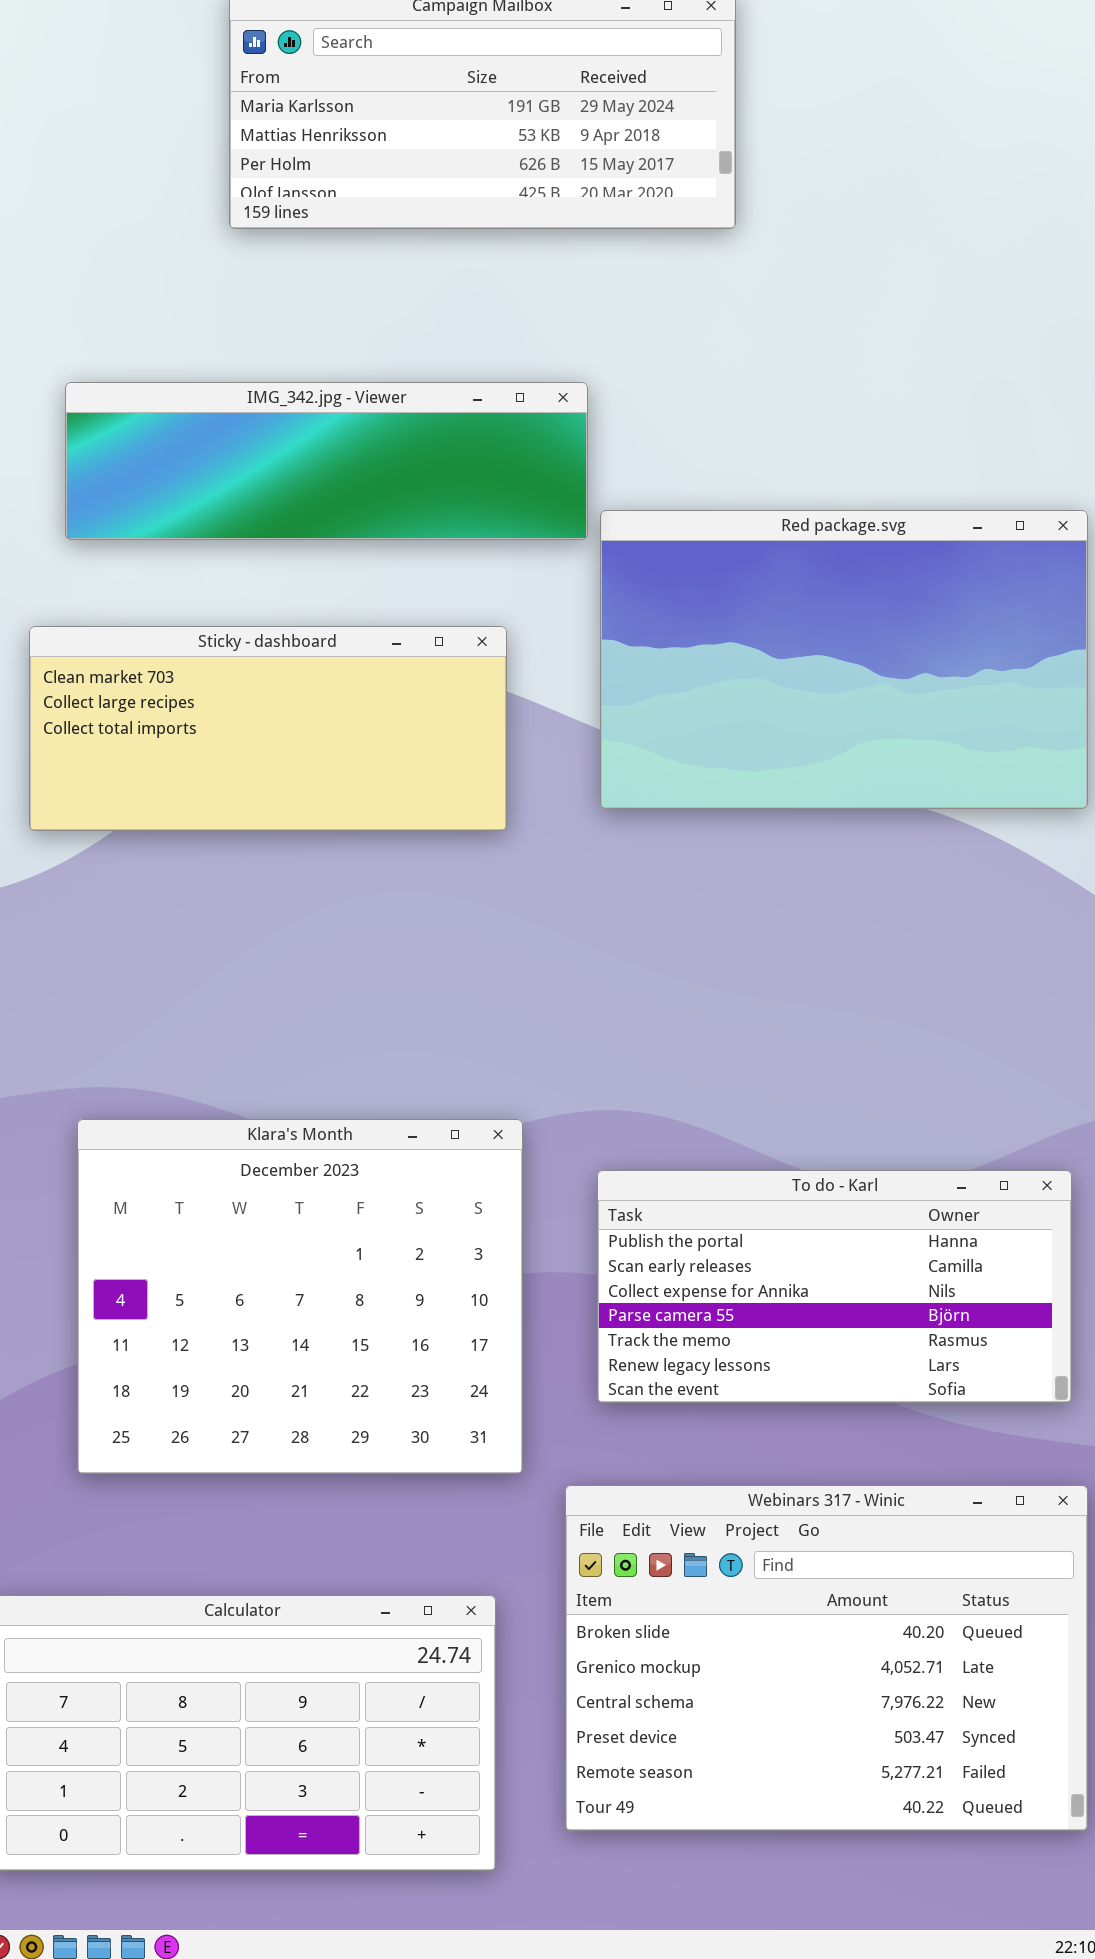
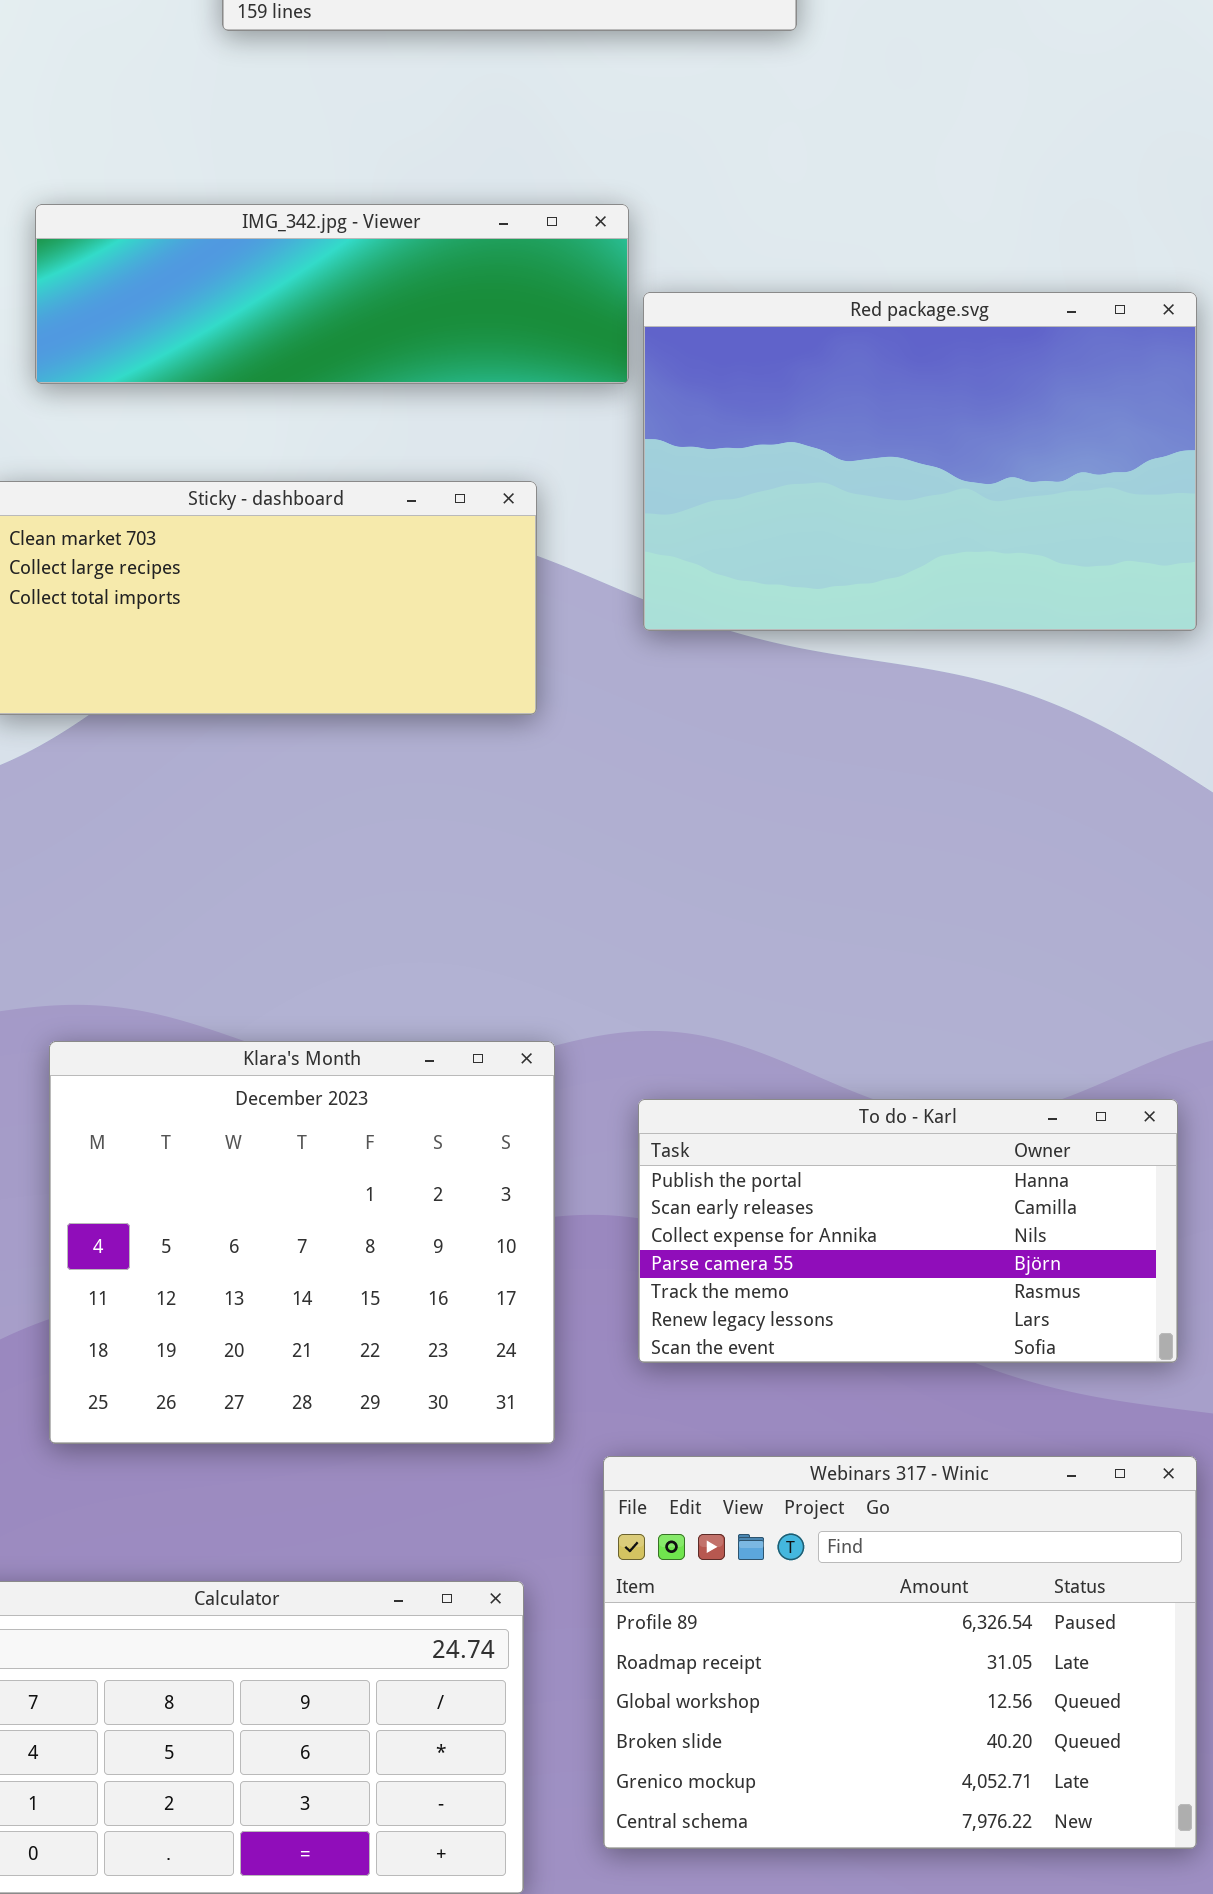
Red package.svg: [600,510,1088,809] -> [643,292,1197,631], moved
Webinars 317 - Winic: [565,1485,1088,1831] -> [603,1456,1197,1849], scrolled up 3 rows

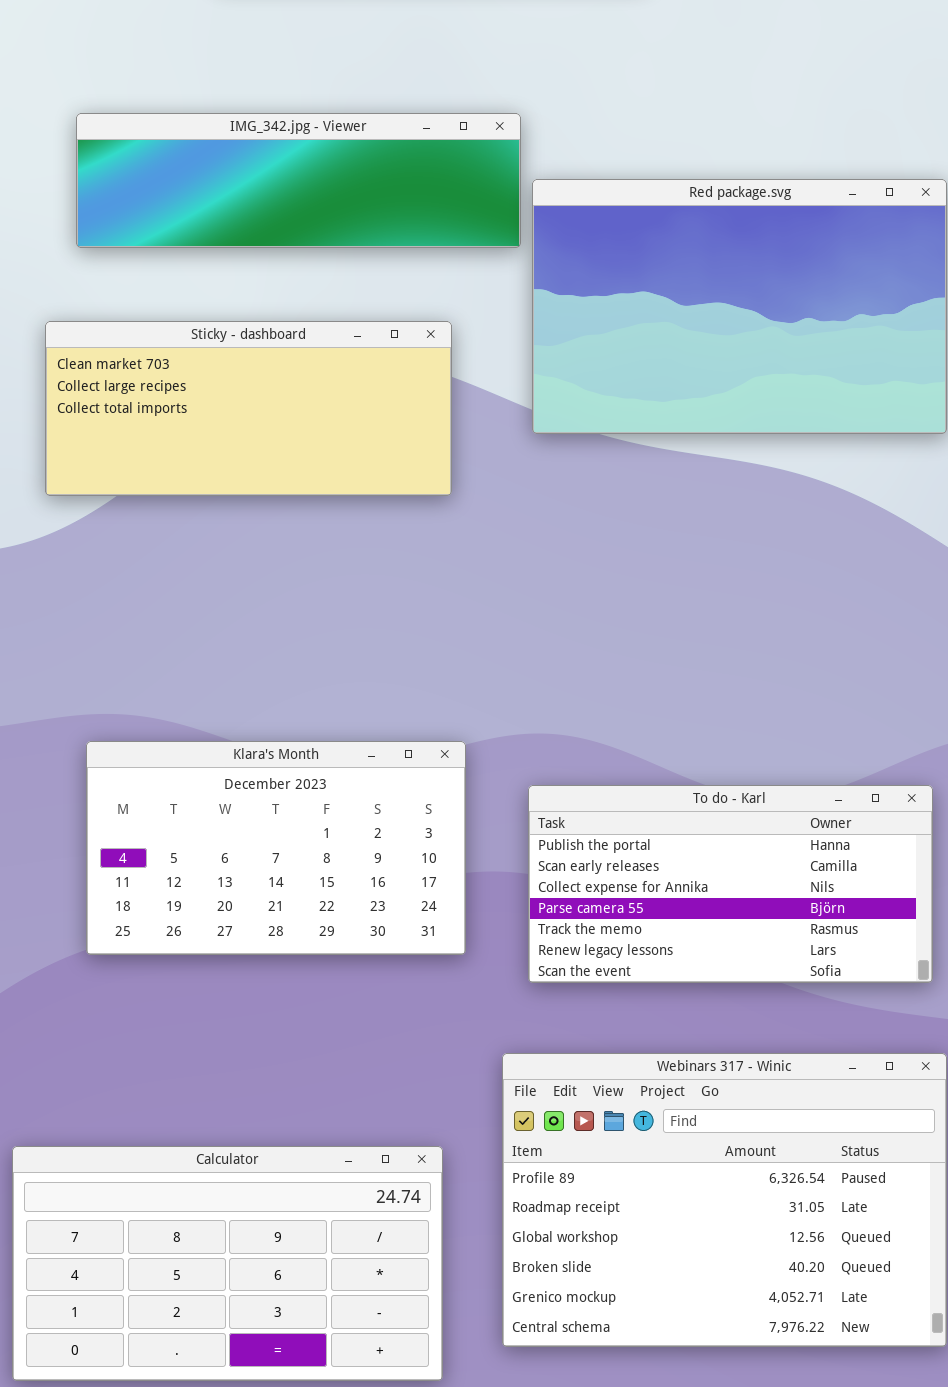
Klara's Month: [49,1041,555,1444] -> [86,741,466,955], resized

